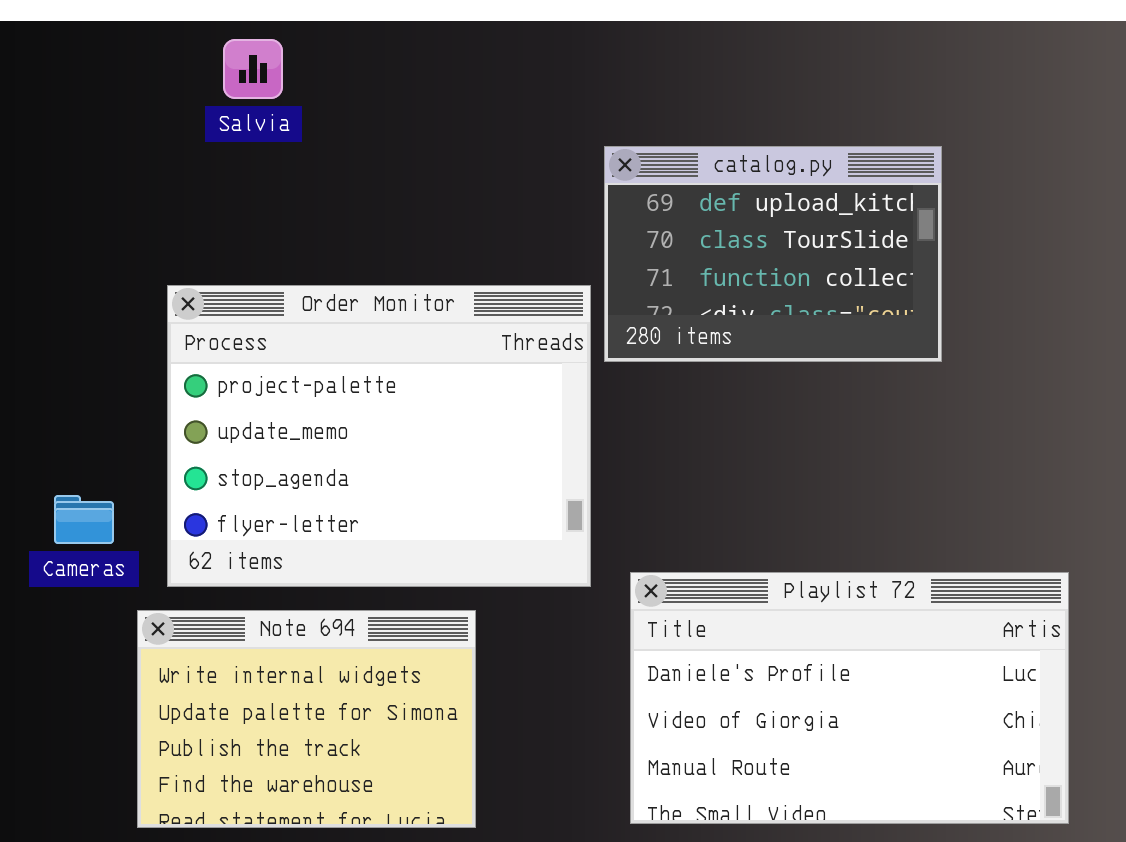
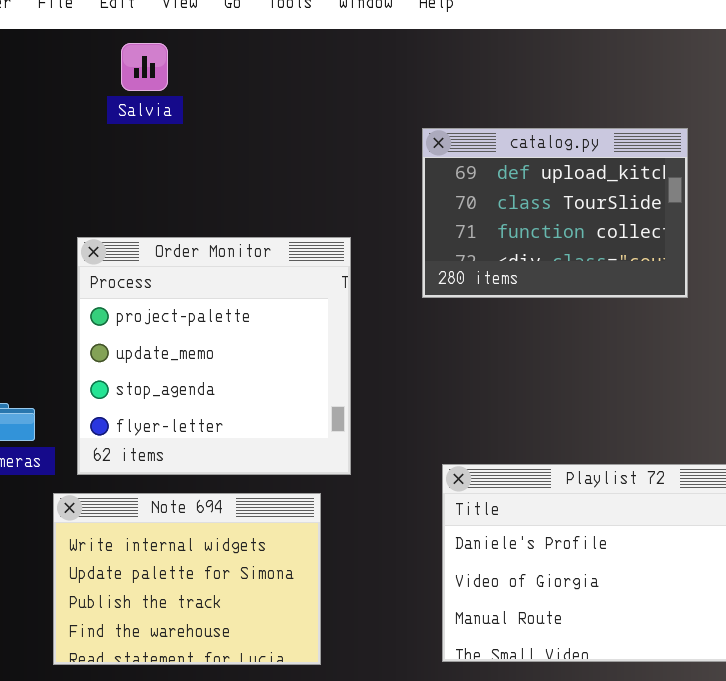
Order Monitor: [167,285,591,587] -> [77,237,351,475], resized

